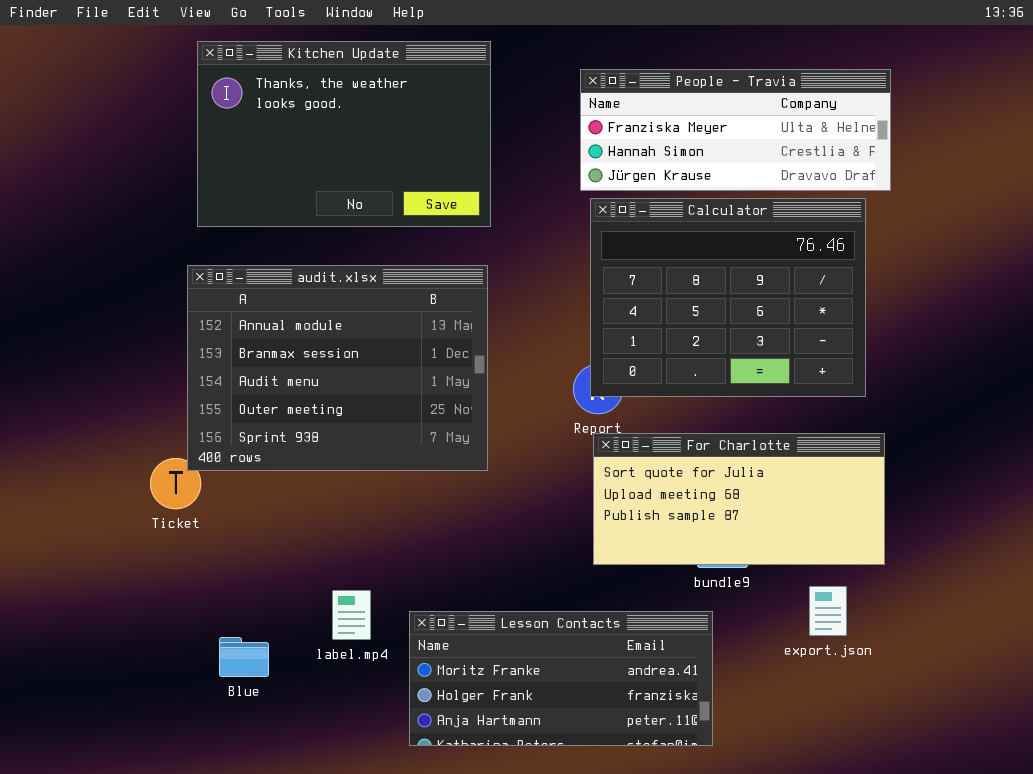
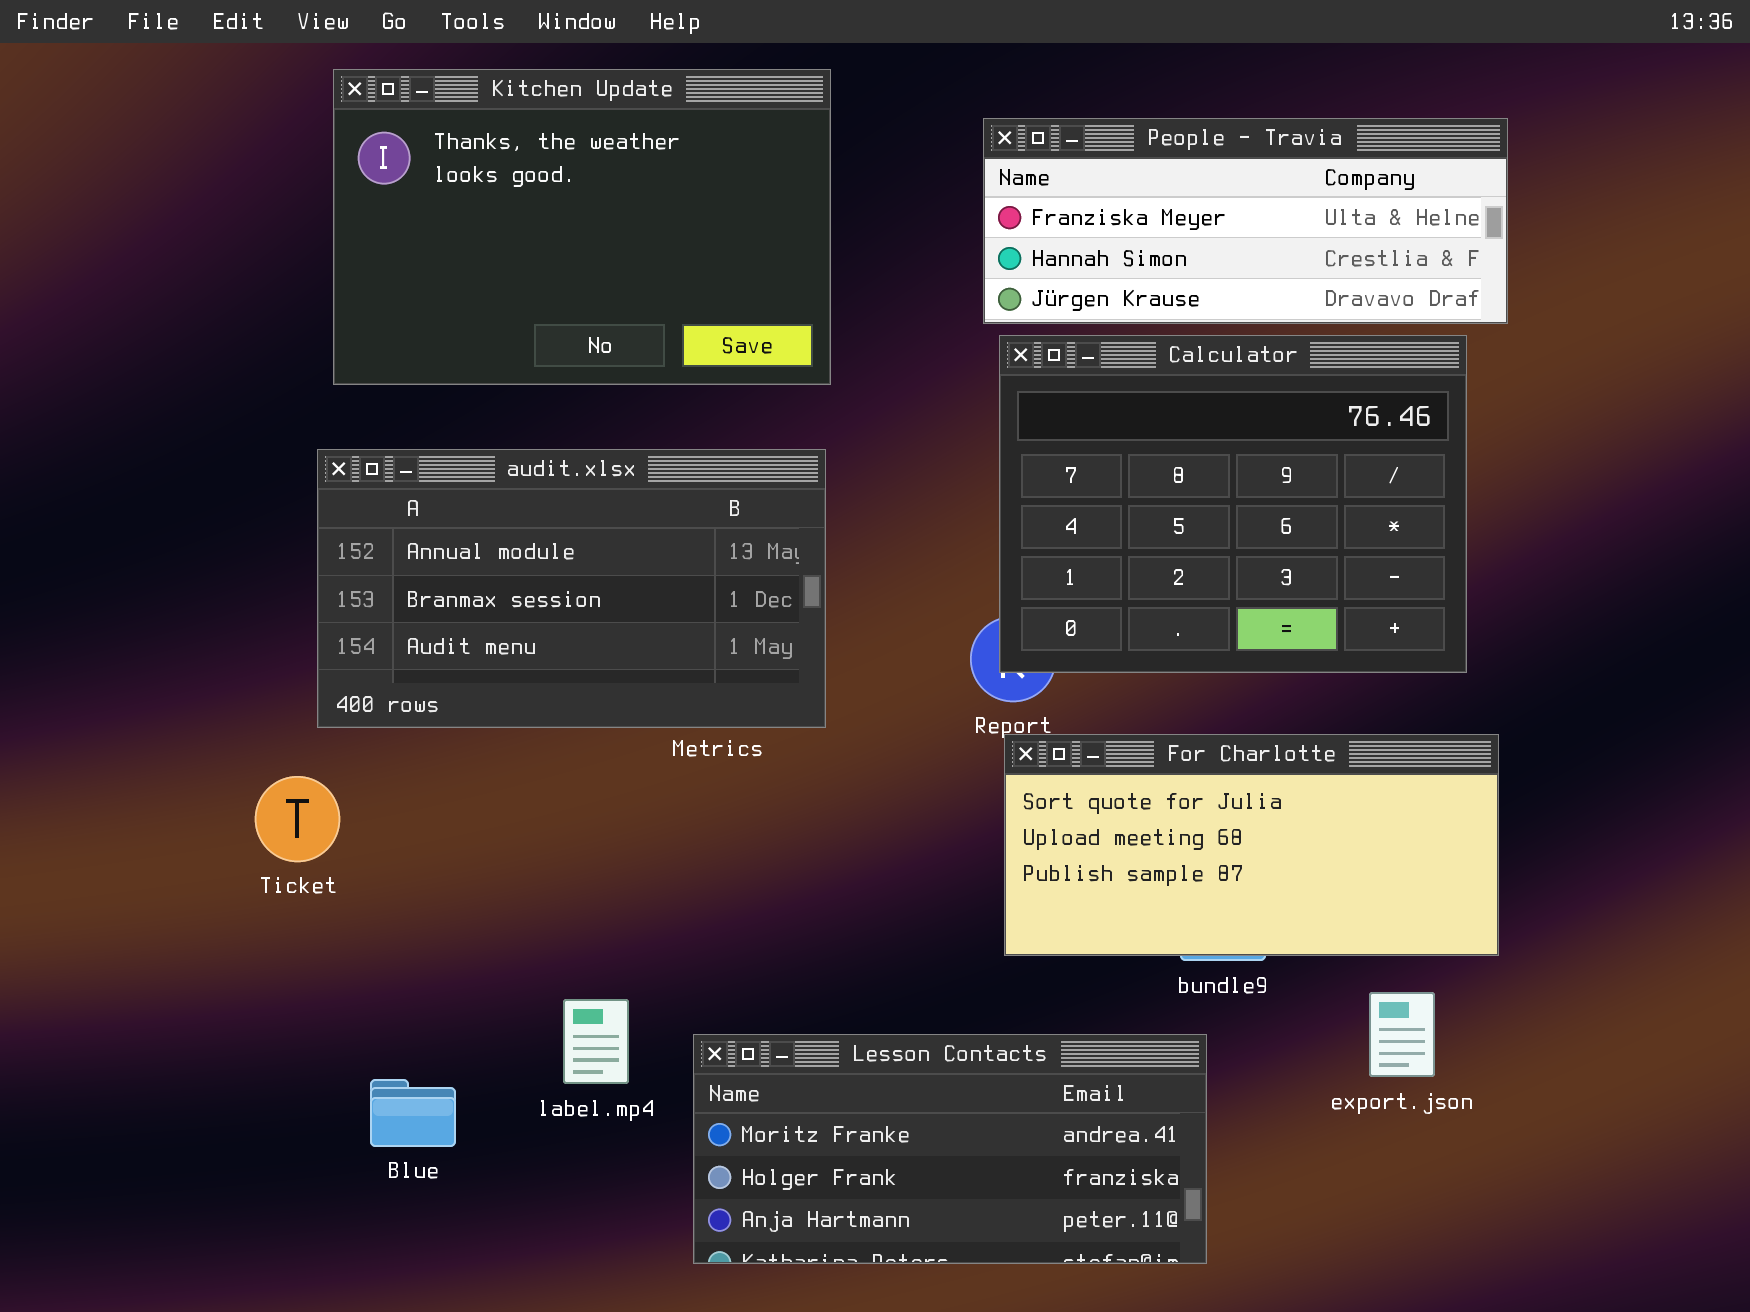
audit.xlsx: [187,265,488,471] -> [317,449,826,728], resized

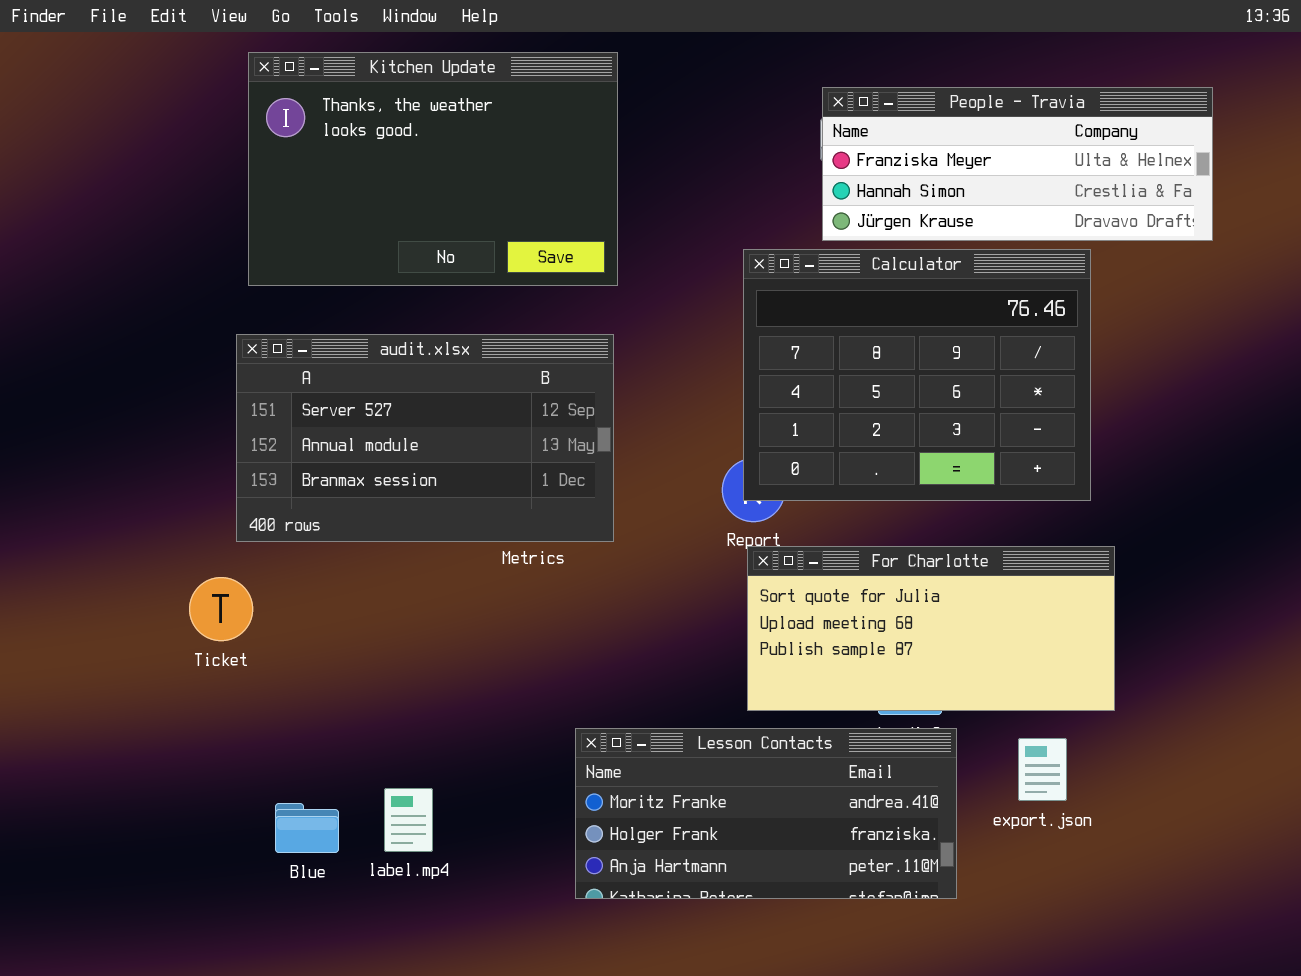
People - Travia: [983,118,1508,324] -> [822,87,1213,241], moved
audit.xlsx: [317,449,826,728] -> [236,334,614,542], scrolled up 1 row
label.mp4: [563,999,629,1084] -> [384,788,433,852], moved
Lesson Contacts: [693,1034,1207,1264] -> [575,728,957,899], moved

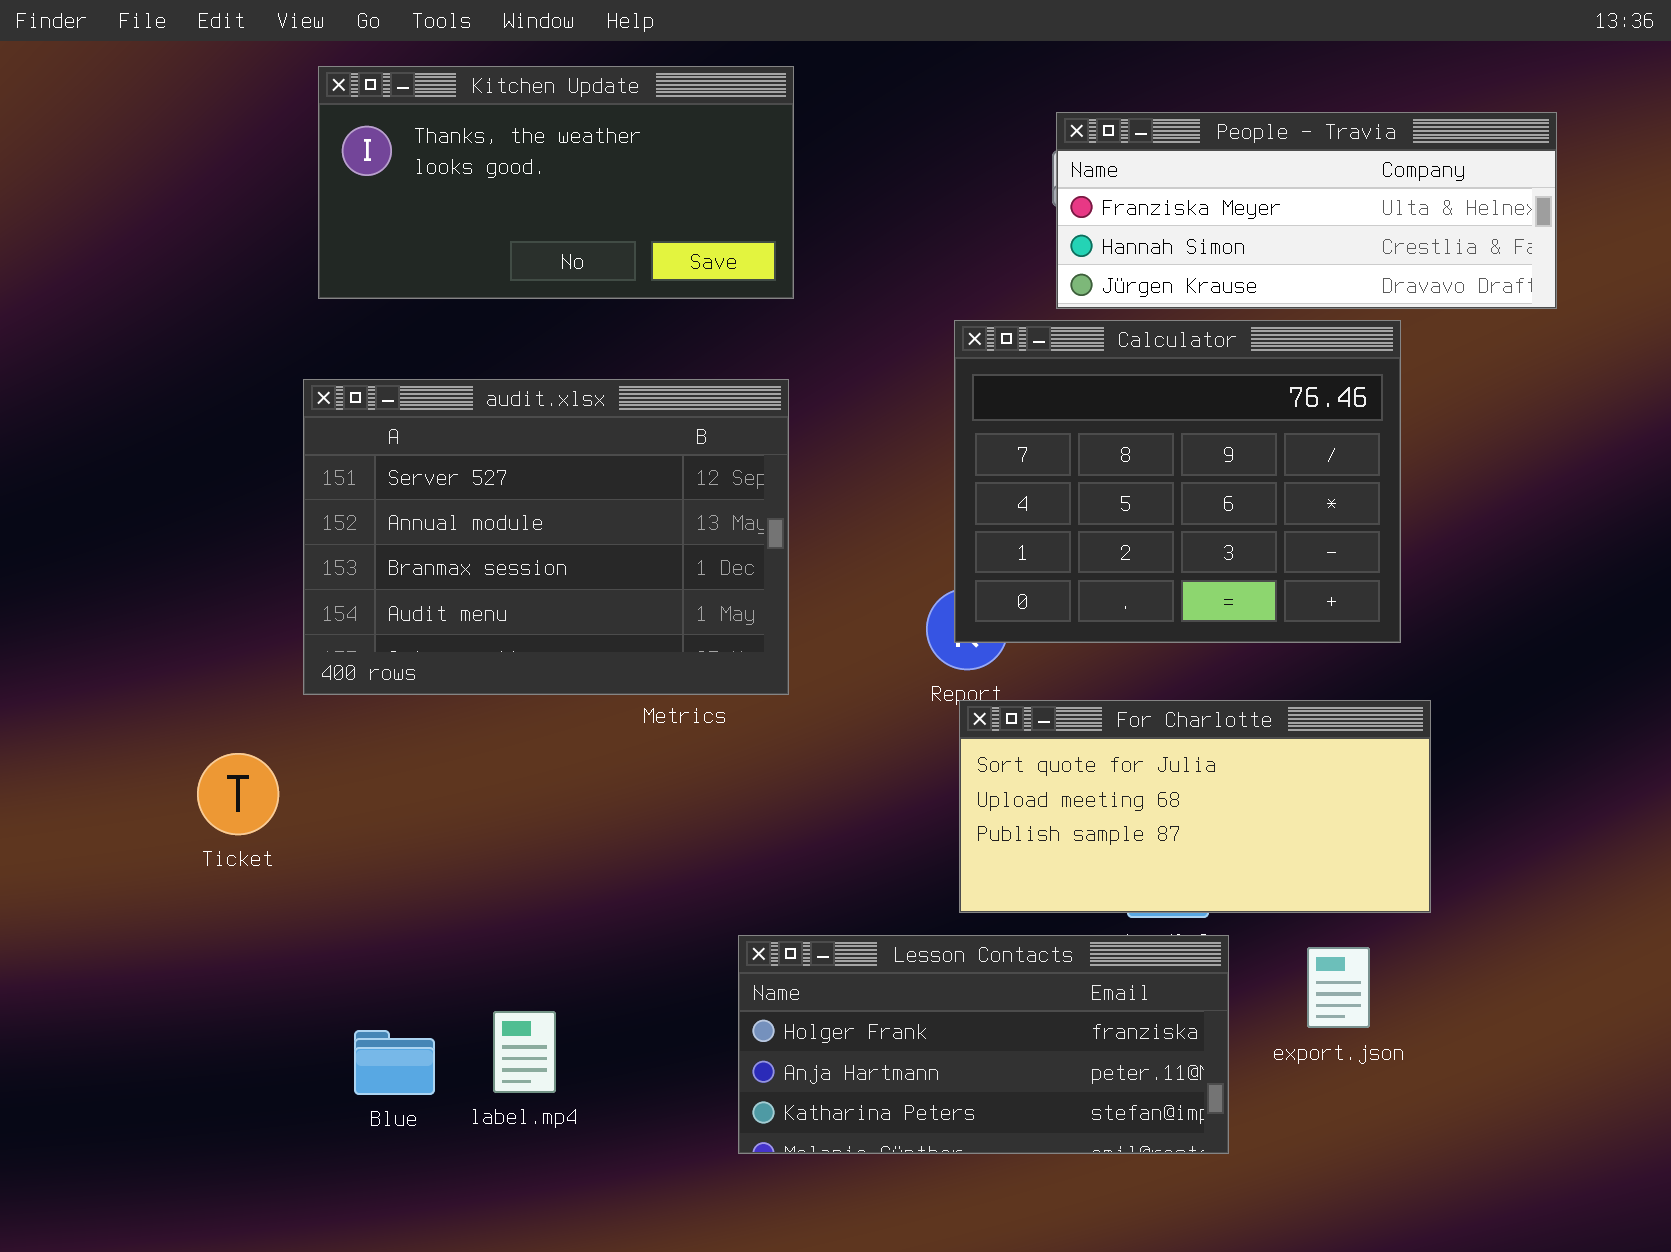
Kitchen Update: [248,52,618,286] -> [318,66,794,299], resized
audit.xlsx: [236,334,614,542] -> [303,379,789,695], resized
Ticket: [189,577,253,641] -> [197,753,279,835], moved
Lesson Contacts: [575,728,957,899] -> [738,935,1229,1154], scrolled down 1 row

